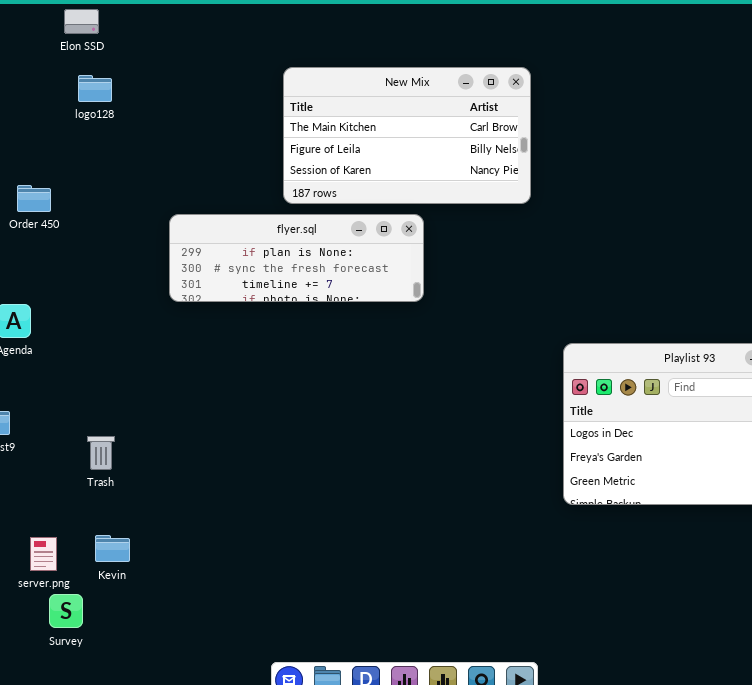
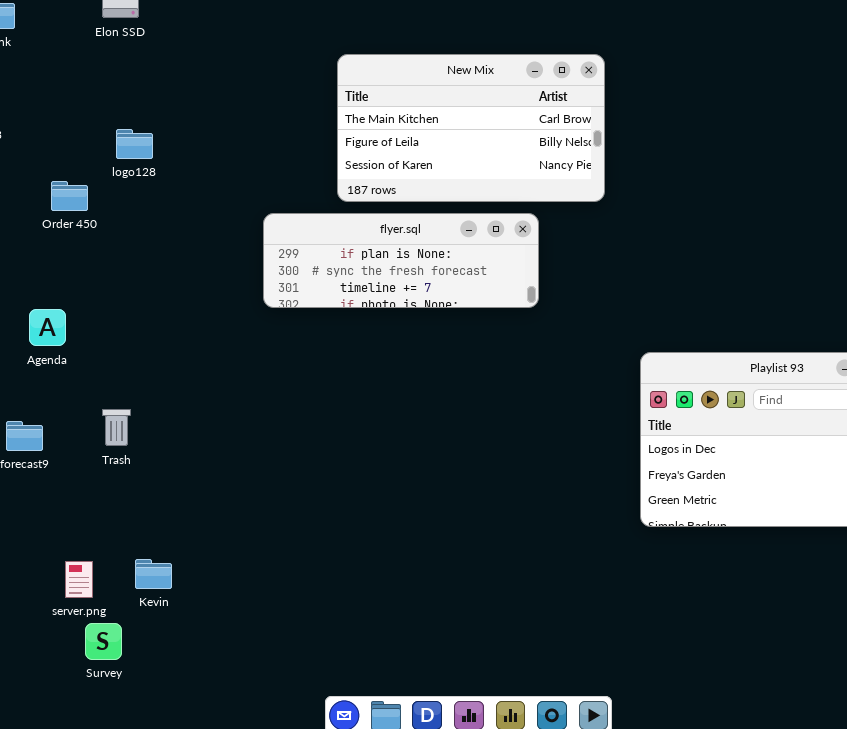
logo128: [78,75,112,102] -> [116,129,153,159], moved
flyer.sql: [169,214,424,302] -> [263,213,539,308], moved
Trash: [87,436,115,470] -> [102,409,131,446], moved

